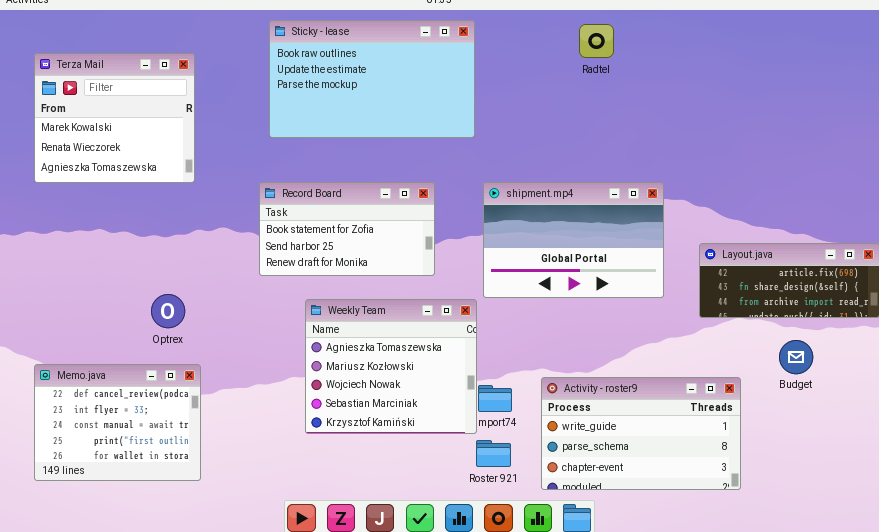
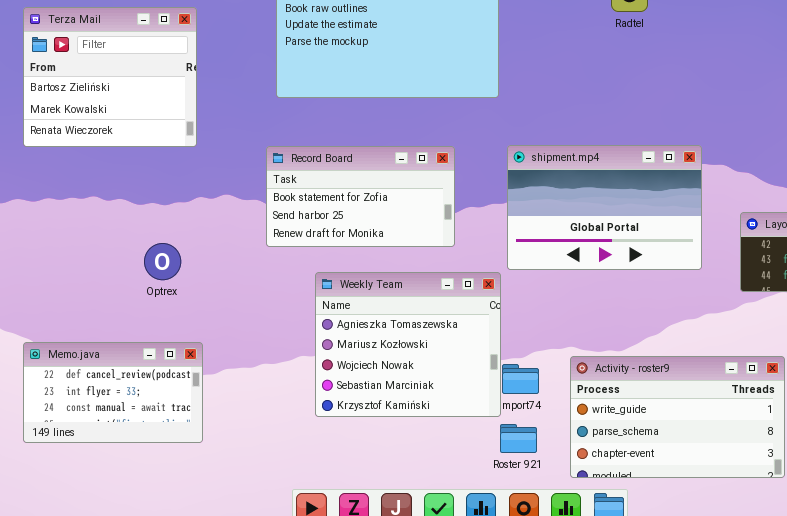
Terza Mail: [34,53,195,183] -> [23,7,197,147], scrolled up 1 row
Optrex: [151,294,185,328] -> [144,243,181,280], moved
Memo.java: [34,364,201,481] -> [23,342,203,443], resized

